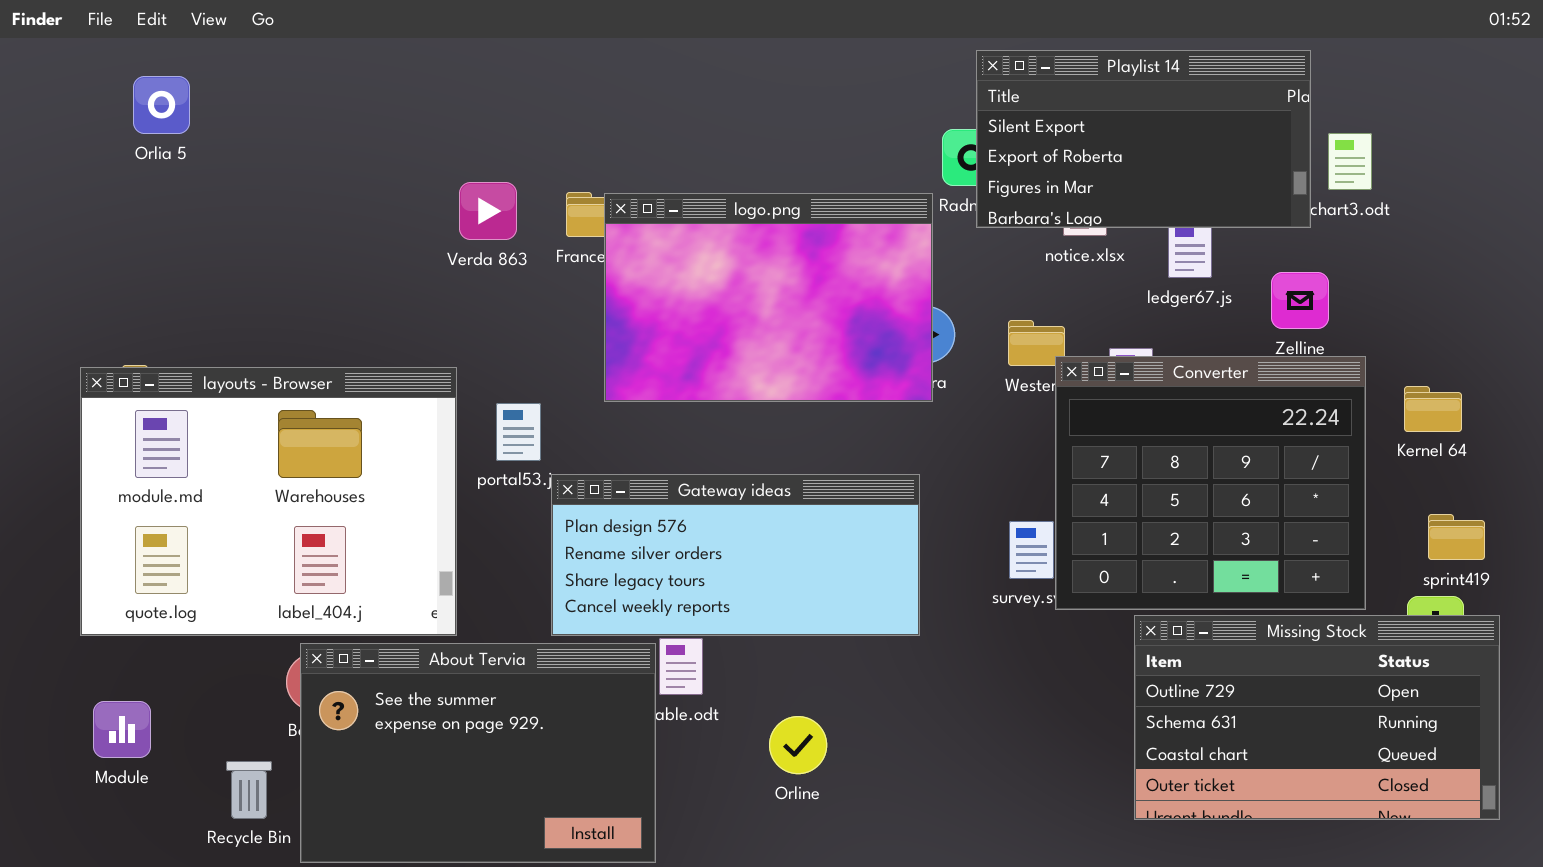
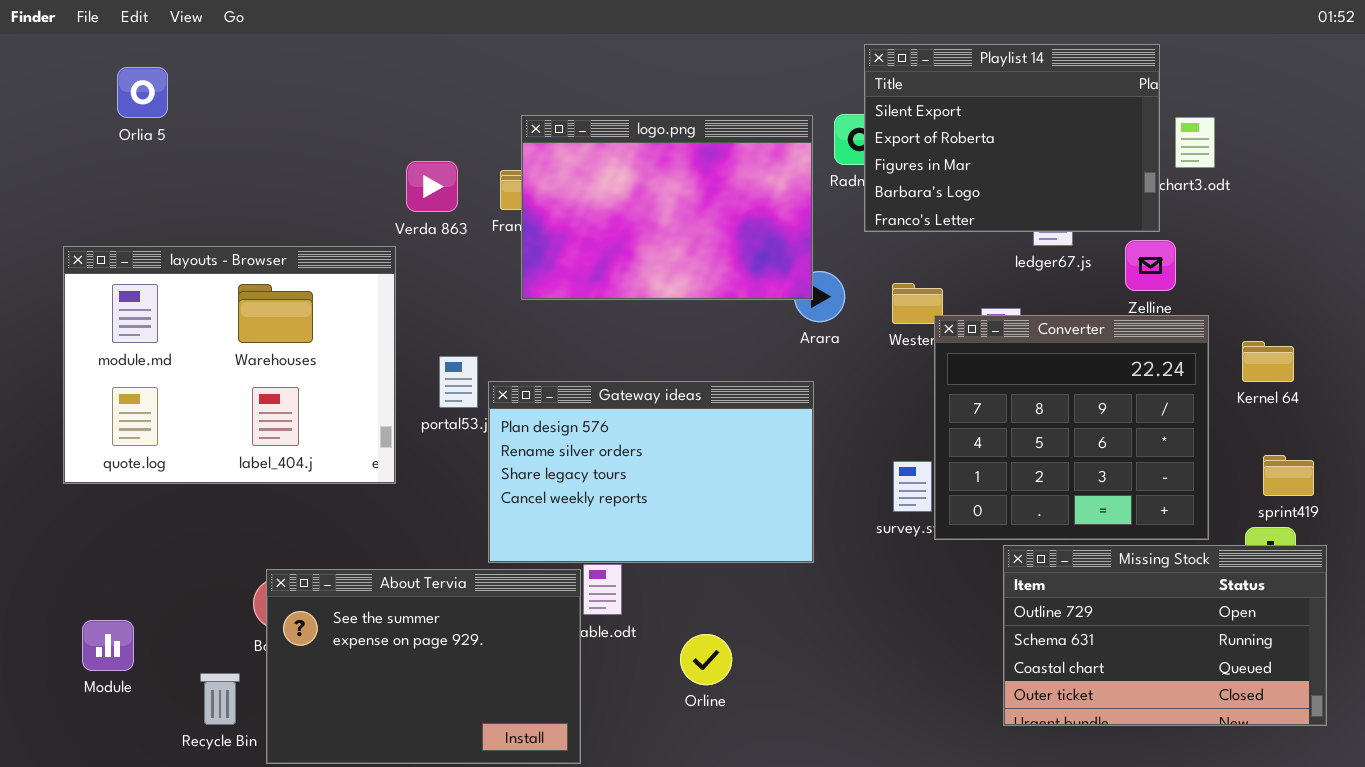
Playlist 14: [976,50,1311,228] -> [864,44,1160,232], resized
logo.png: [604,193,933,402] -> [521,115,813,300], moved
layouts - Browser: [80,367,457,636] -> [63,246,396,484], moved
Gateway ideas: [551,474,920,636] -> [488,381,814,563], resized

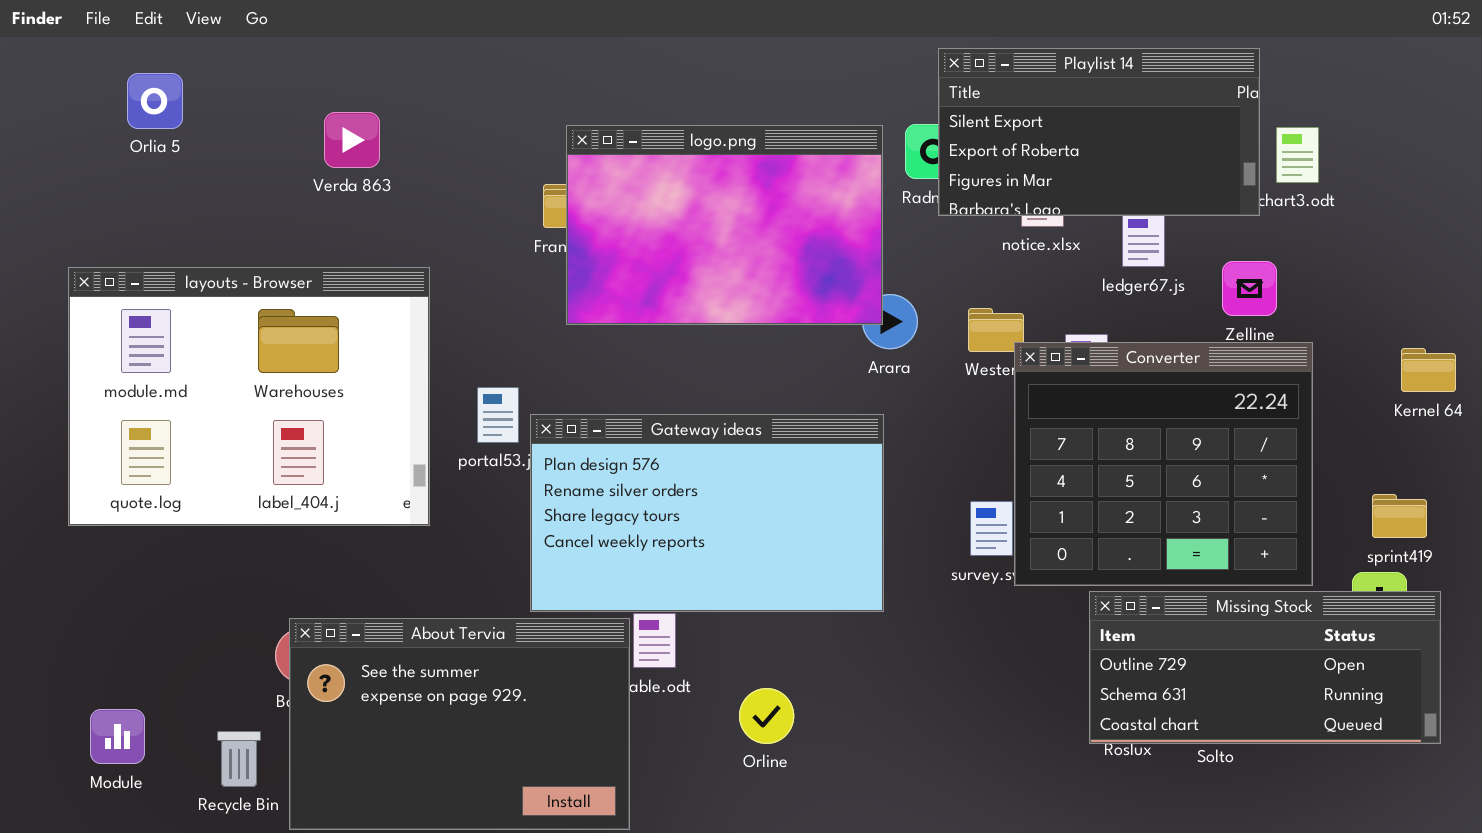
Playlist 14: [864,44,1160,232] -> [938,48,1260,216], resized
Verda 863: [406,161,458,212] -> [324,112,380,168], moved
Kernel 64: [1242,341,1294,382] -> [1401,348,1456,392], moved
Missing Stock: [1003,545,1327,726] -> [1089,591,1441,744], resized
Module: [82,620,134,671] -> [90,709,145,764], moved

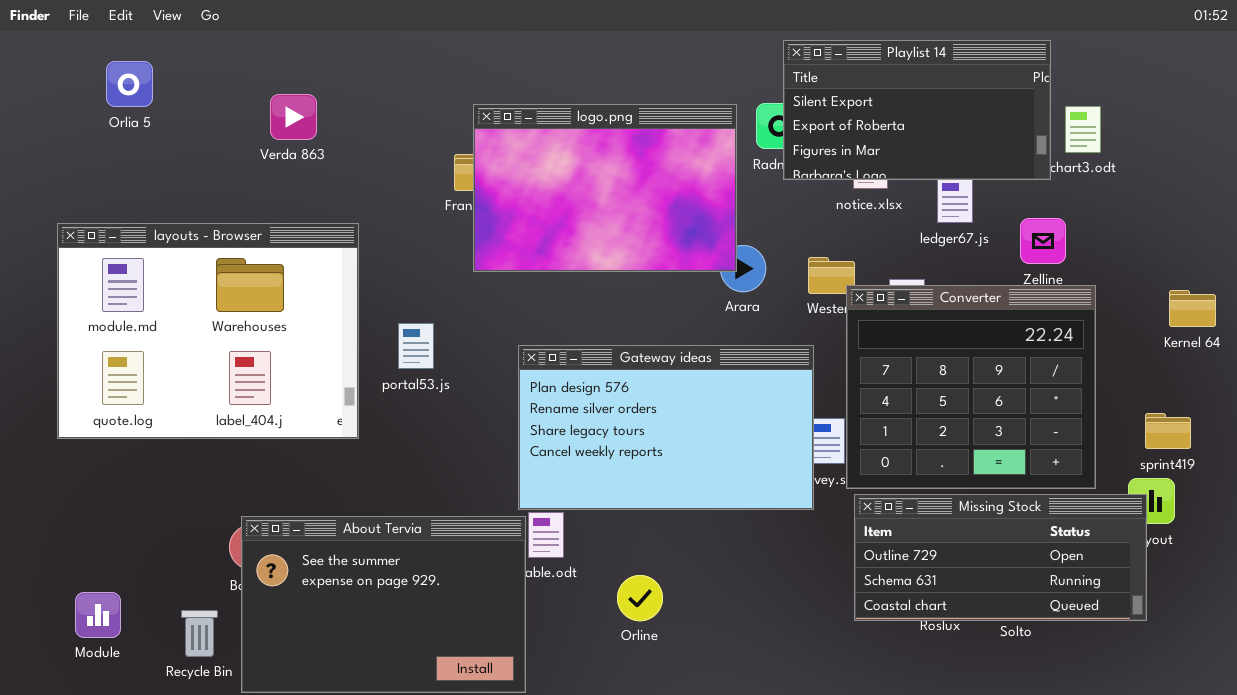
Gateway ideas: [530,414,884,612] -> [518,345,814,510], moved
Missing Stock: [1089,591,1441,744] -> [854,494,1147,621], moved

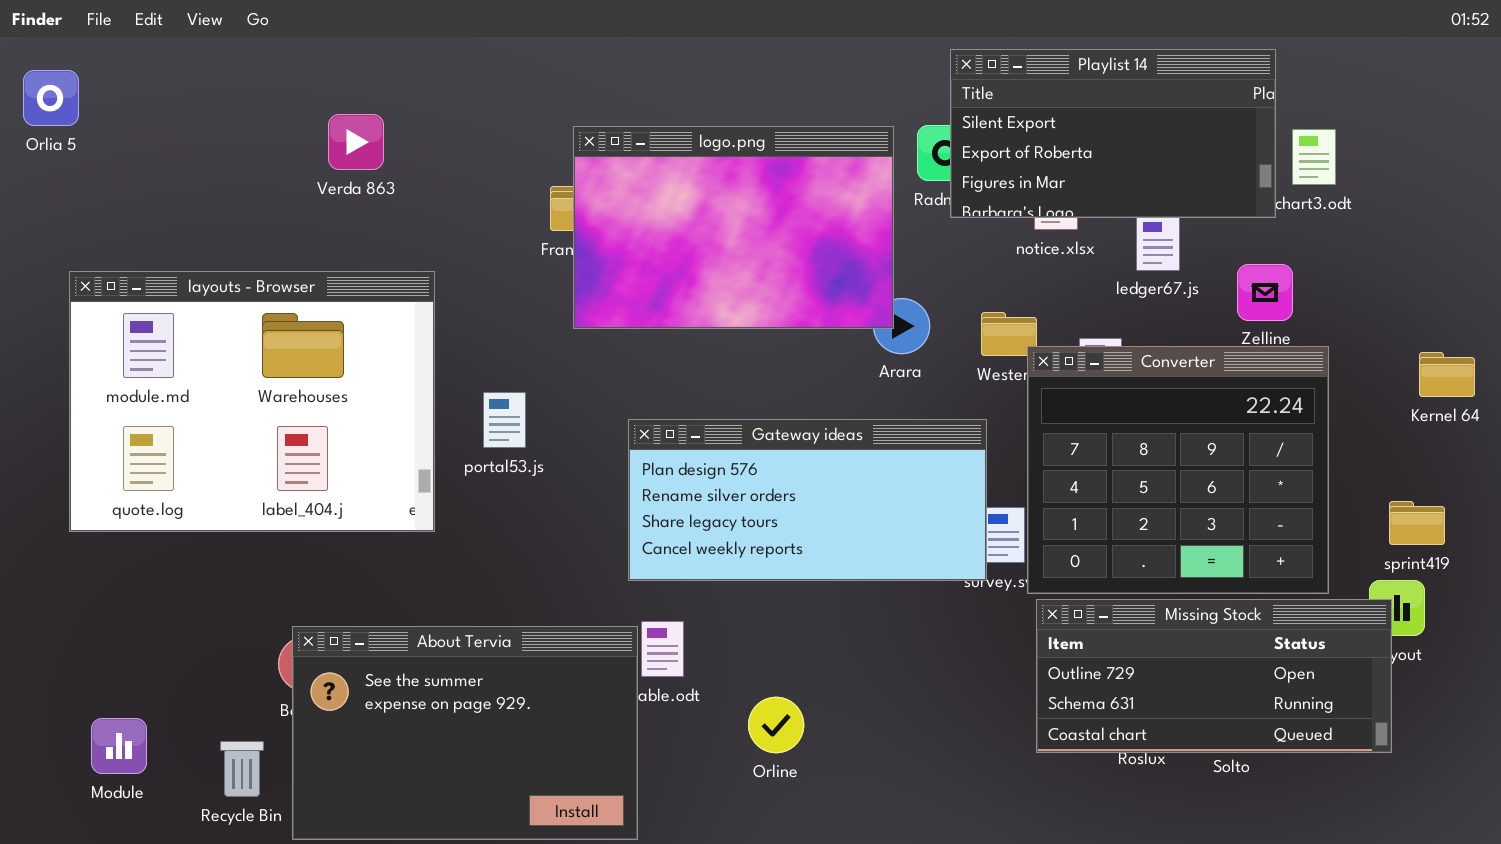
Orlia 5: [106,61,153,107] -> [23,70,79,126], moved
Gateway ideas: [518,345,814,510] -> [628,419,987,581], resized

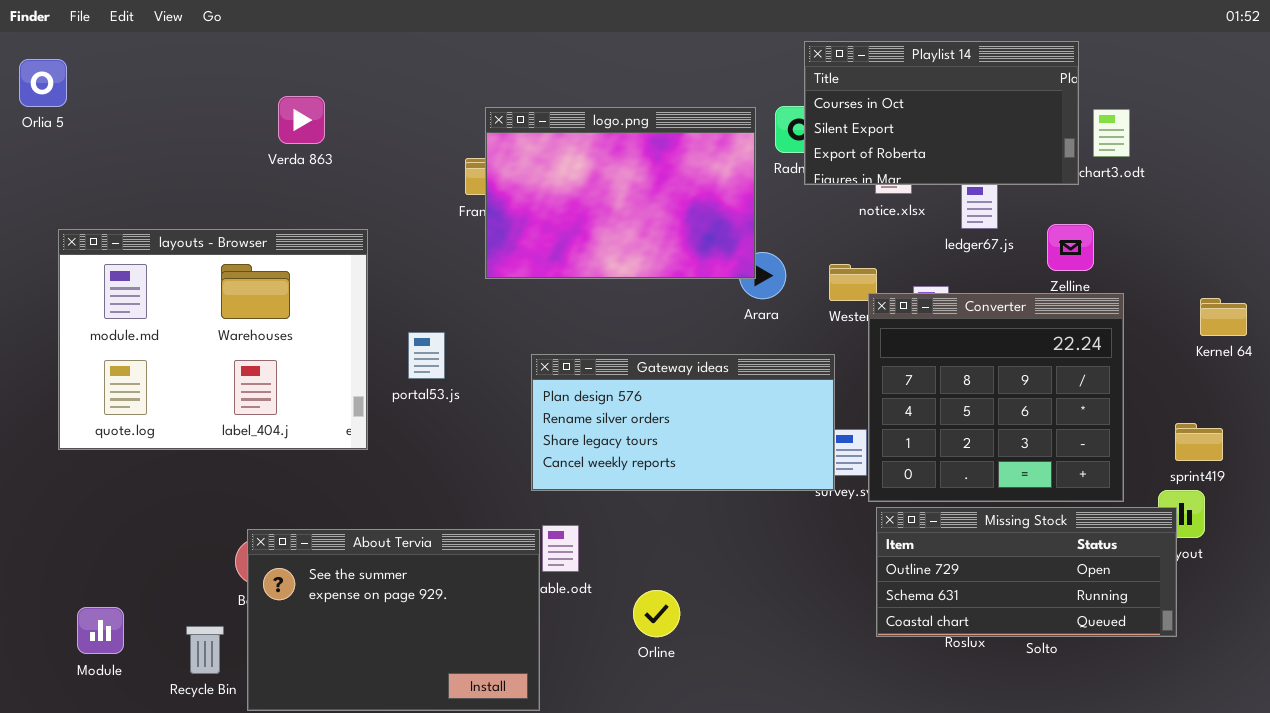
Playlist 14: [950,49,1276,218] -> [804,41,1079,185], scrolled up 1 row

